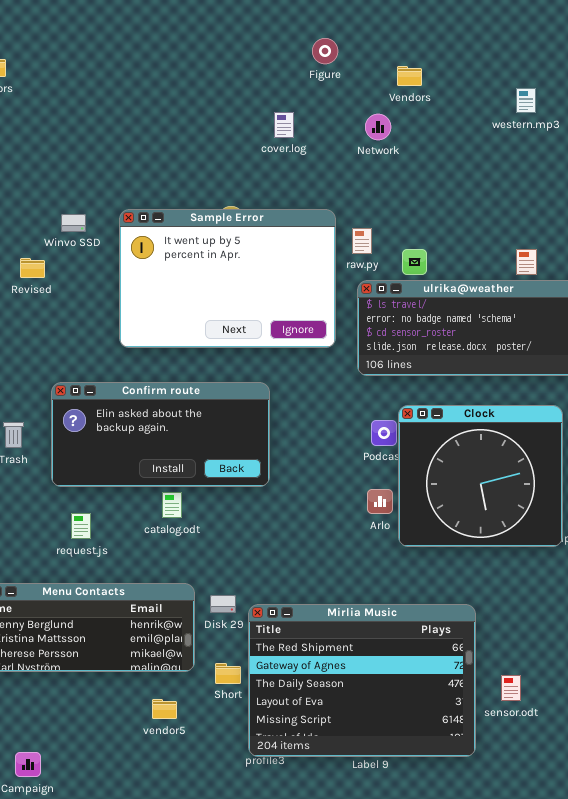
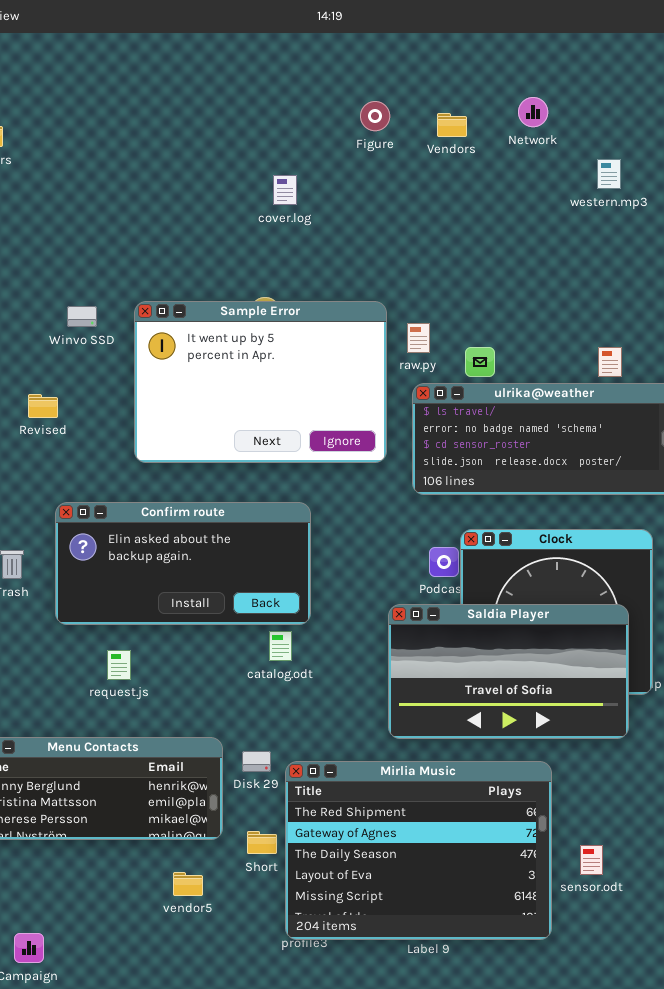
Vendors: [397,66,422,86] -> [437,113,467,137], moved
cover.log: [274,112,294,138] -> [273,175,297,205], moved
Network: [365,114,391,140] -> [518,97,548,127], moved
Revised: [20,258,45,278] -> [28,394,58,418], moved
Saldia Player: none -> [388,604,629,739], opened
catalog.odt: [162,492,182,518] -> [269,631,292,661], moved
request.js: [71,513,91,539] -> [107,650,131,680], moved

